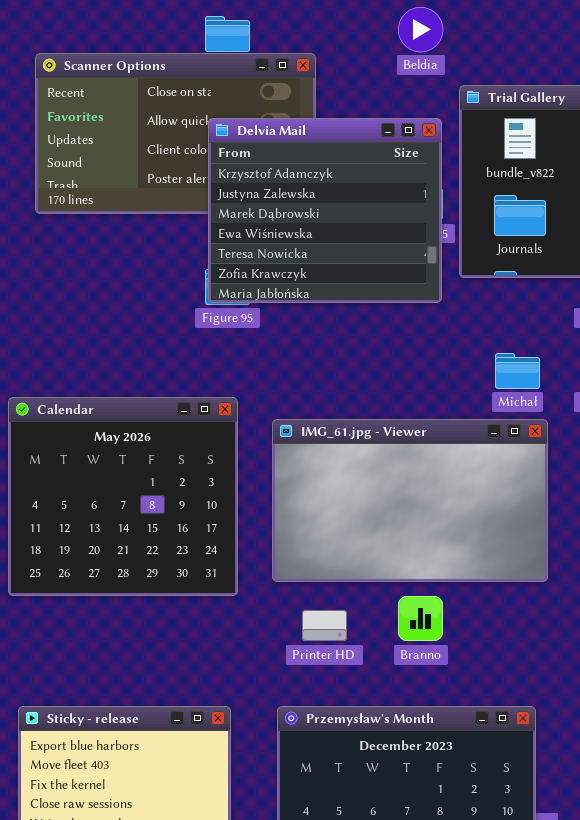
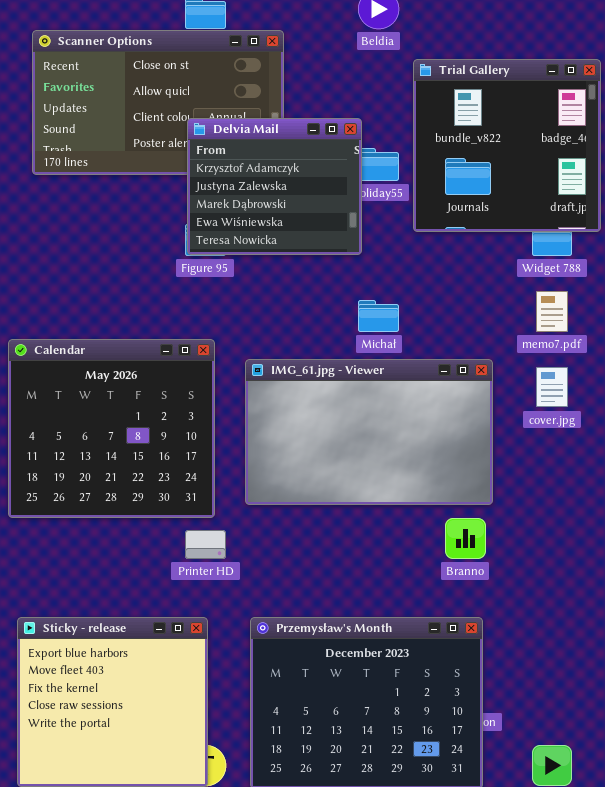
Delvia Mail: [208,118,442,303] -> [187,118,362,255], resized
Michał: [495,353,540,389] -> [358,300,399,332], moved
Branno: [398,596,443,641] -> [445,518,486,559], moved
Printer HD: [302,610,347,641] -> [185,530,226,559], moved

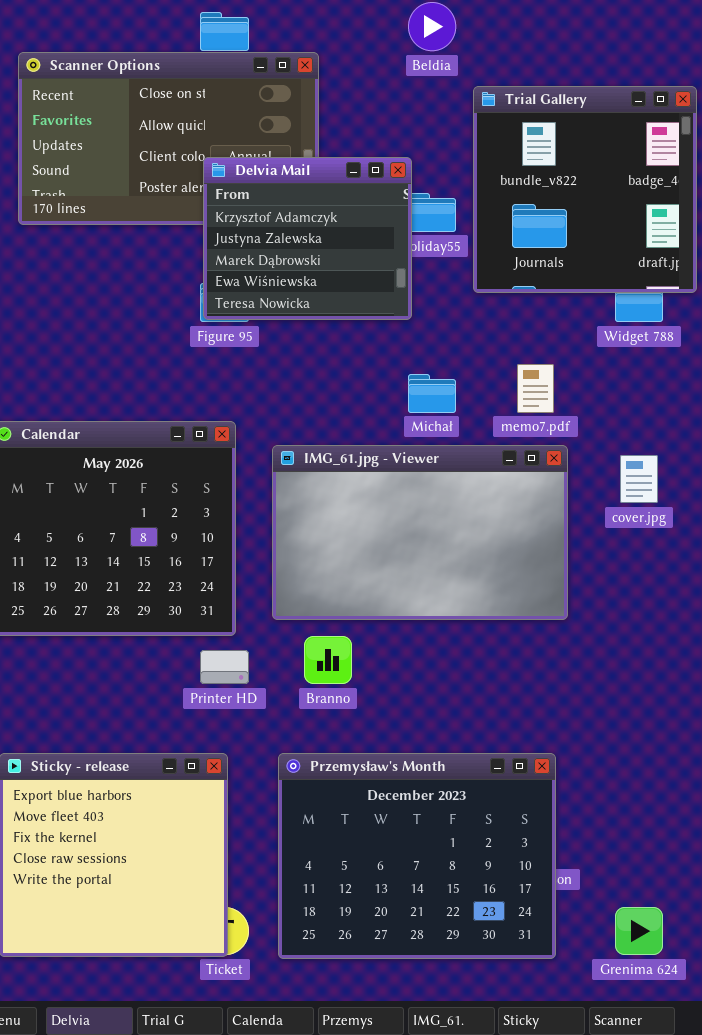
memo7.pdf: [536,291,568,332] -> [517,364,554,413], moved
Branno: [445,518,486,559] -> [304,636,352,684], moved

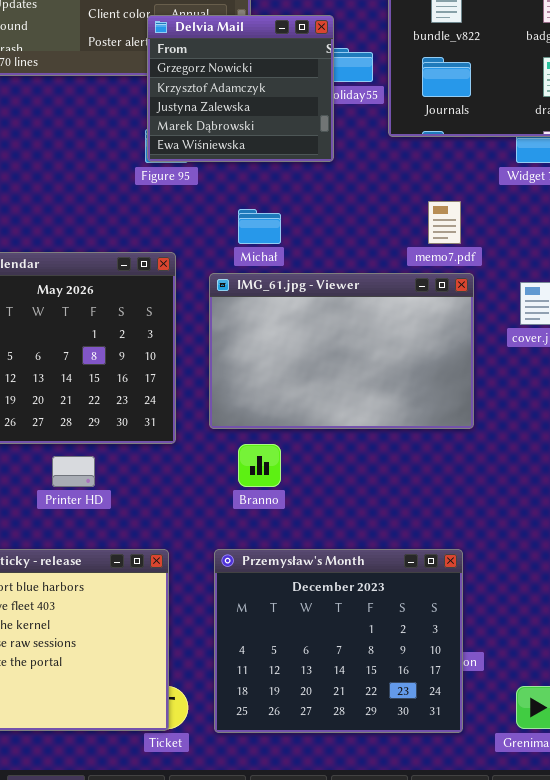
Delvia Mail: [203,157,412,320] -> [147,15,334,162], scrolled up 1 row
Michał: [408,374,456,413] -> [238,209,281,244], moved
Printer HD: [200,650,249,684] -> [52,456,95,487], moved

